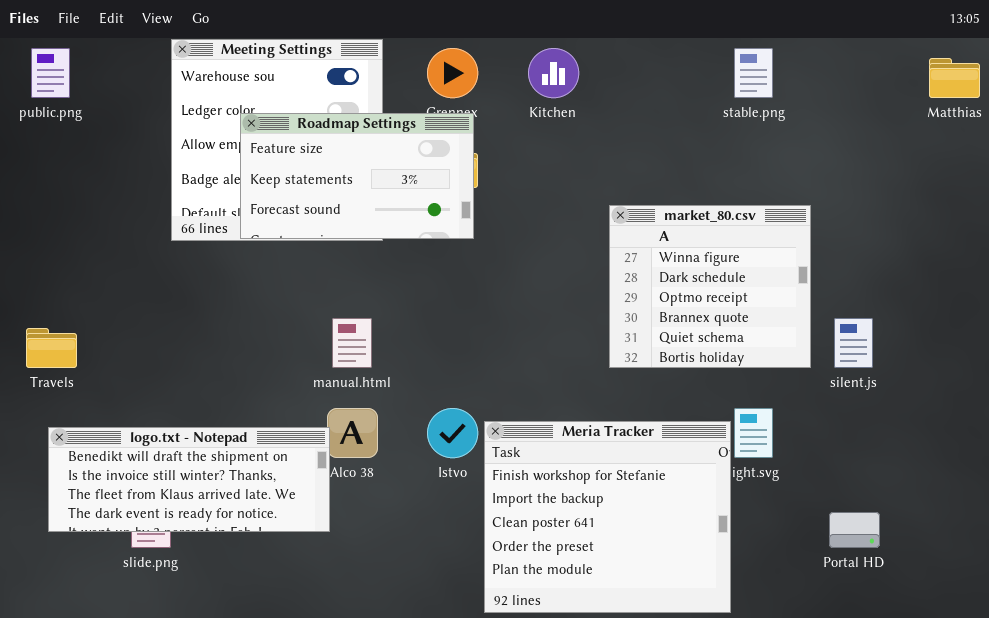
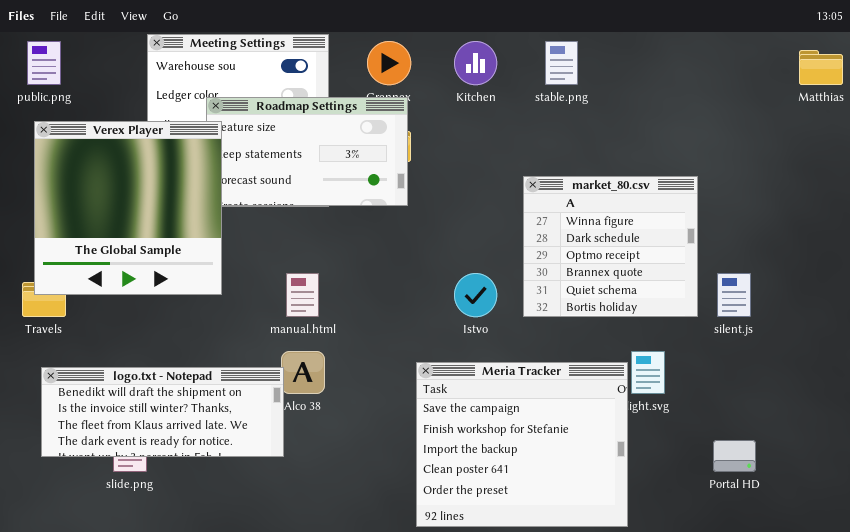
stable.png: [734,48,773,98] -> [545,41,578,85], moved
Verex Player: none -> [34,121,222,295], opened
Istvo: [427,408,478,458] -> [454,273,497,317], moved
Meria Tracker: [484,421,731,613] -> [416,362,628,527], scrolled up 1 row

